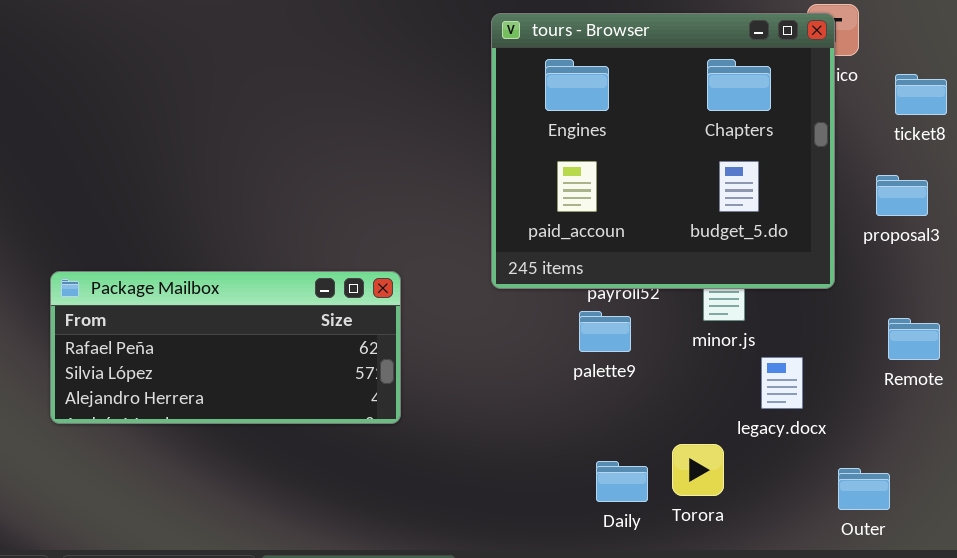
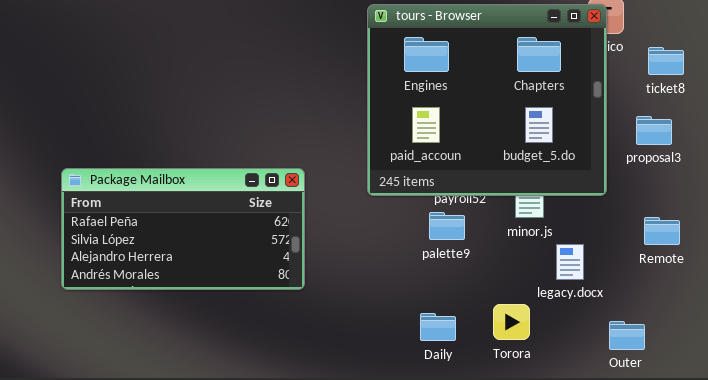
Package Mailbox: [50,271,401,424] -> [61,168,305,290], resized
Daily: [596,461,648,502] -> [420,313,456,341], moved

